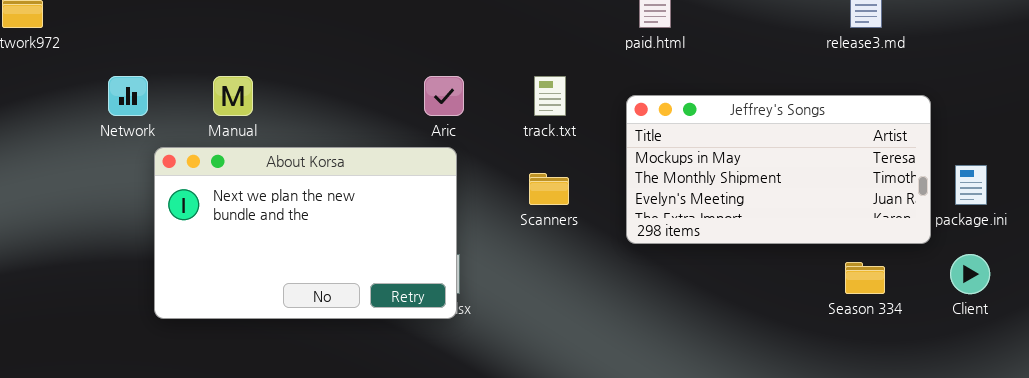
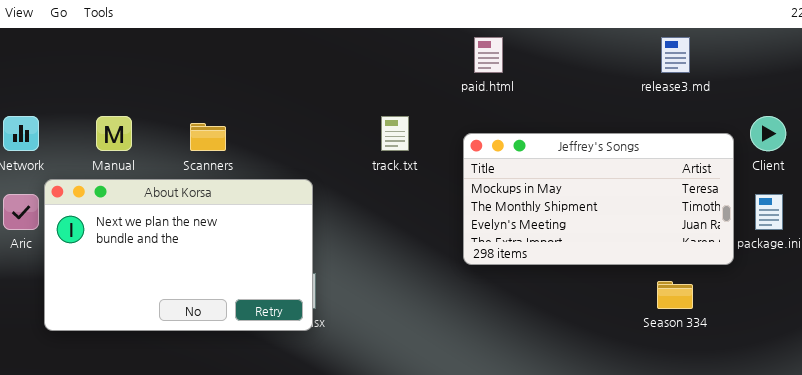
Aric: [424,76,464,116] -> [3,194,39,230], moved
Scanners: [529,173,569,205] -> [190,123,226,151], moved
Client: [950,254,990,294] -> [750,116,786,151], moved

